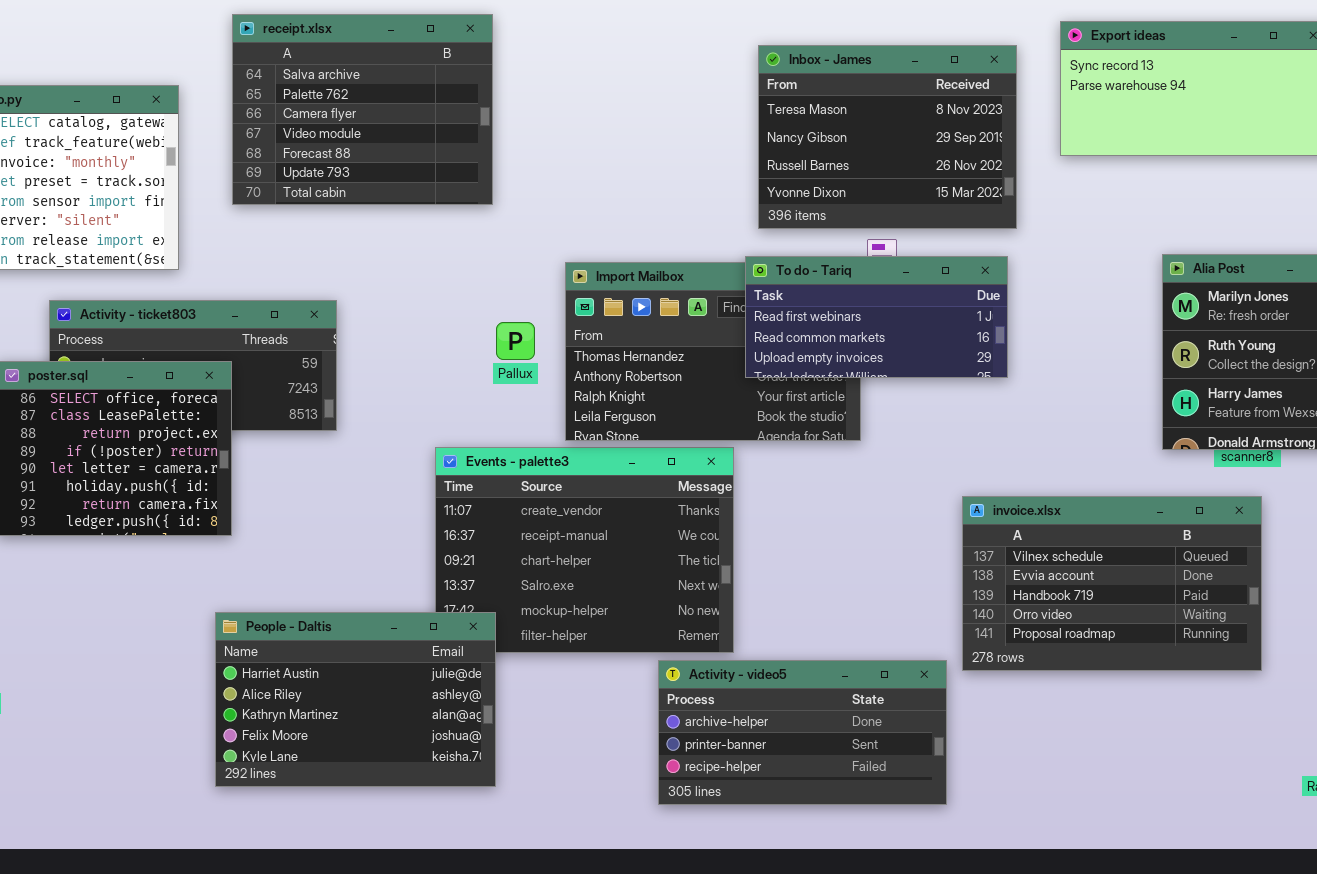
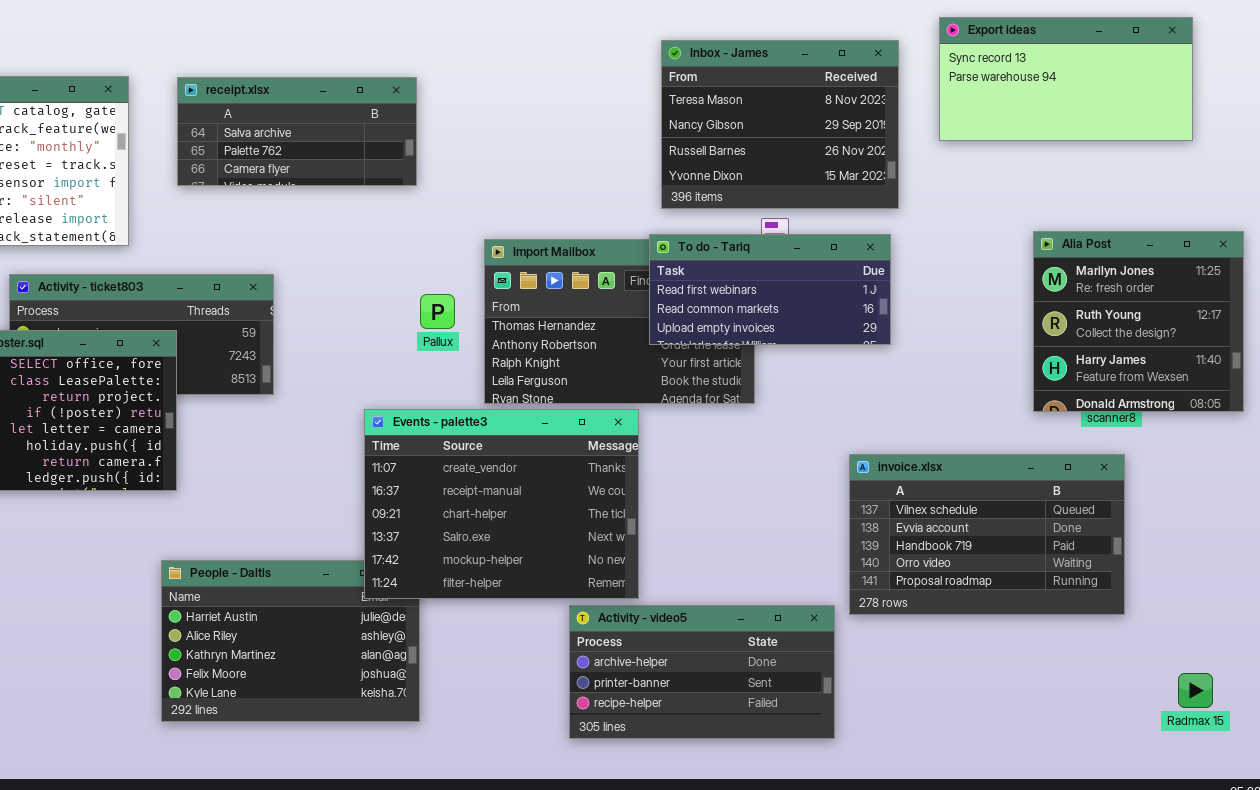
receipt.xlsx: [232,14,493,205] -> [177,77,417,186], resized
Events - palette3: [435,447,734,653] -> [364,409,639,599], raised

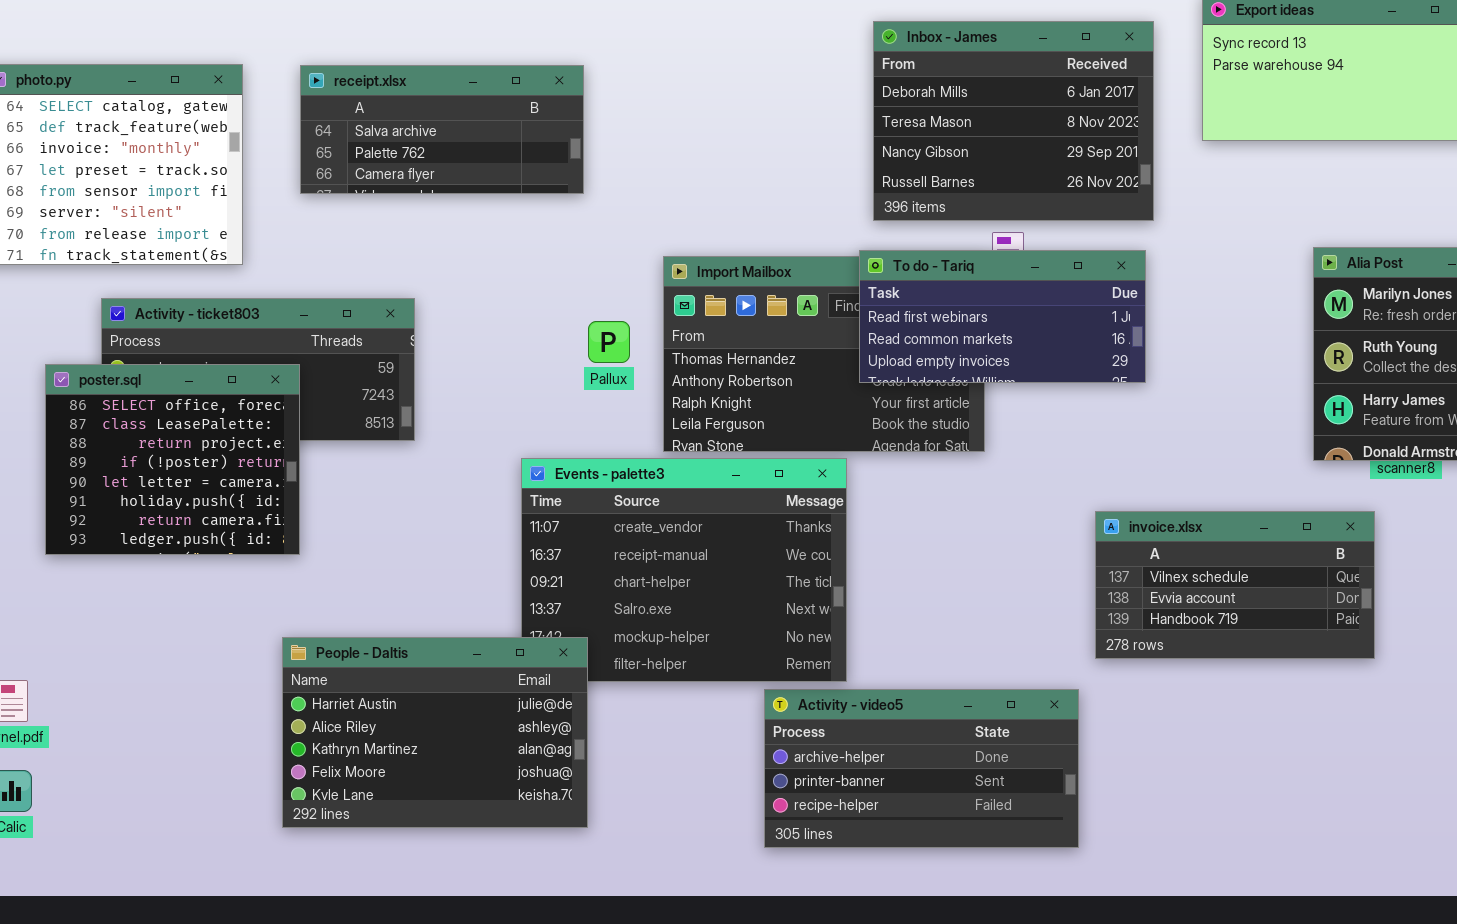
Inbox - James: [661,40,899,209] -> [873,21,1154,221], scrolled up 1 row
invoice.xlsx: [849,454,1125,615] -> [1095,511,1375,659], resized
People - Daltis: [161,560,420,722] -> [282,637,588,828], raised

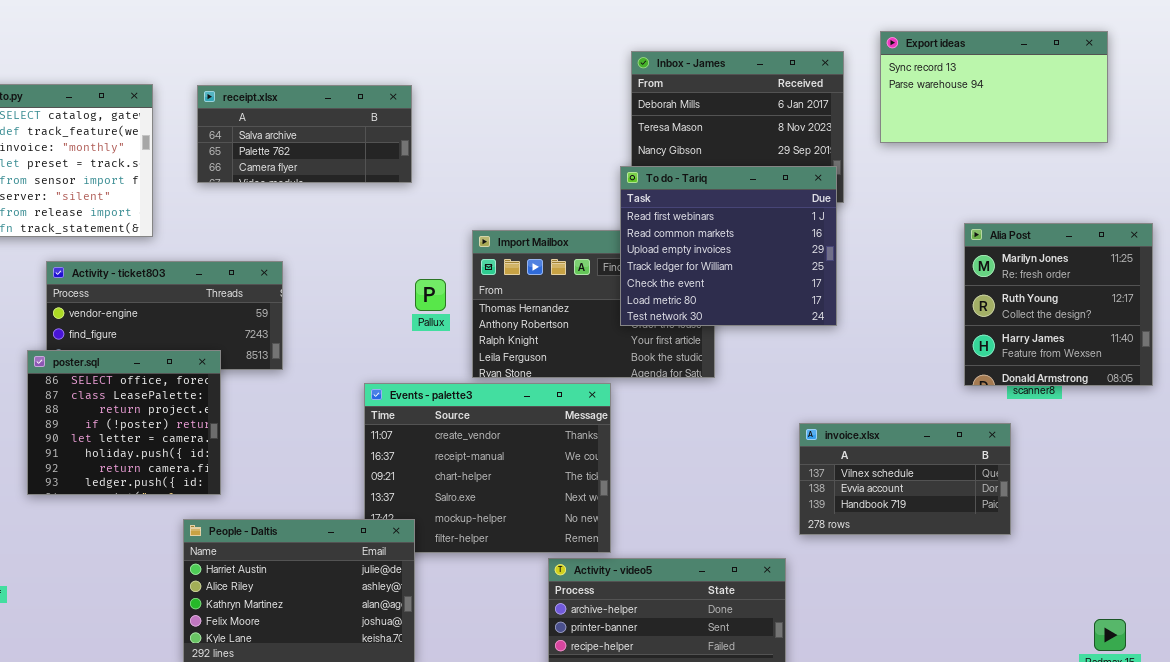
To do - Tariq: [859,250,1146,383] -> [620,166,837,326], resized
poster.sql: [45,364,300,555] -> [27,350,221,495], moved

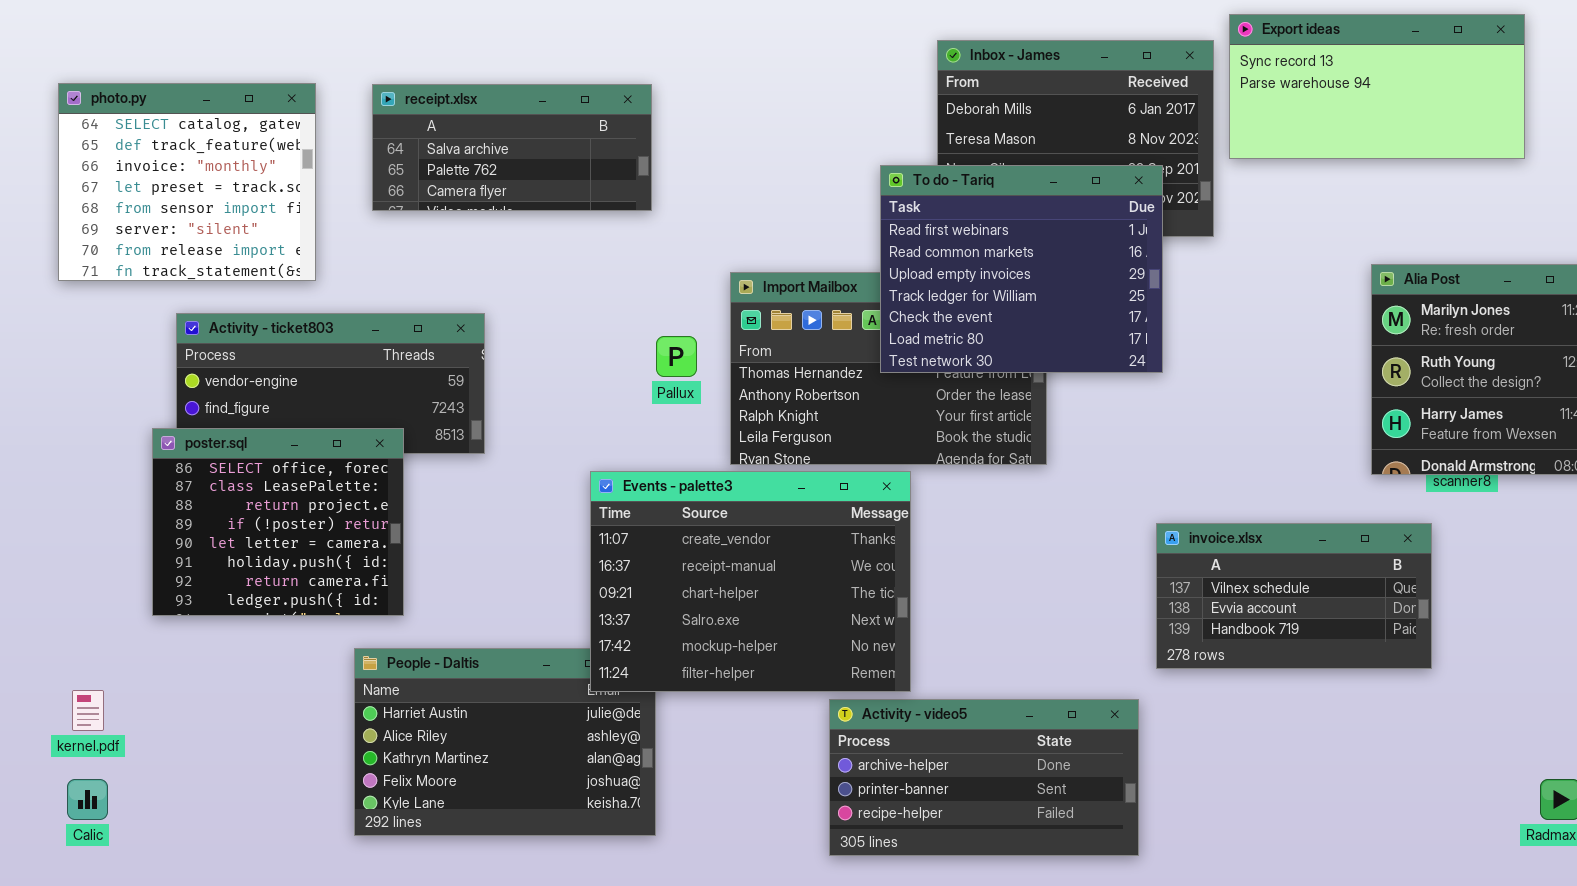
Export ideas: [880,31,1108,143] -> [1229,14,1525,159], moved
To do - Tariq: [620,166,837,326] -> [880,165,1163,373], moved
Events - palette3: [364,383,611,553] -> [590,471,911,692], raised

